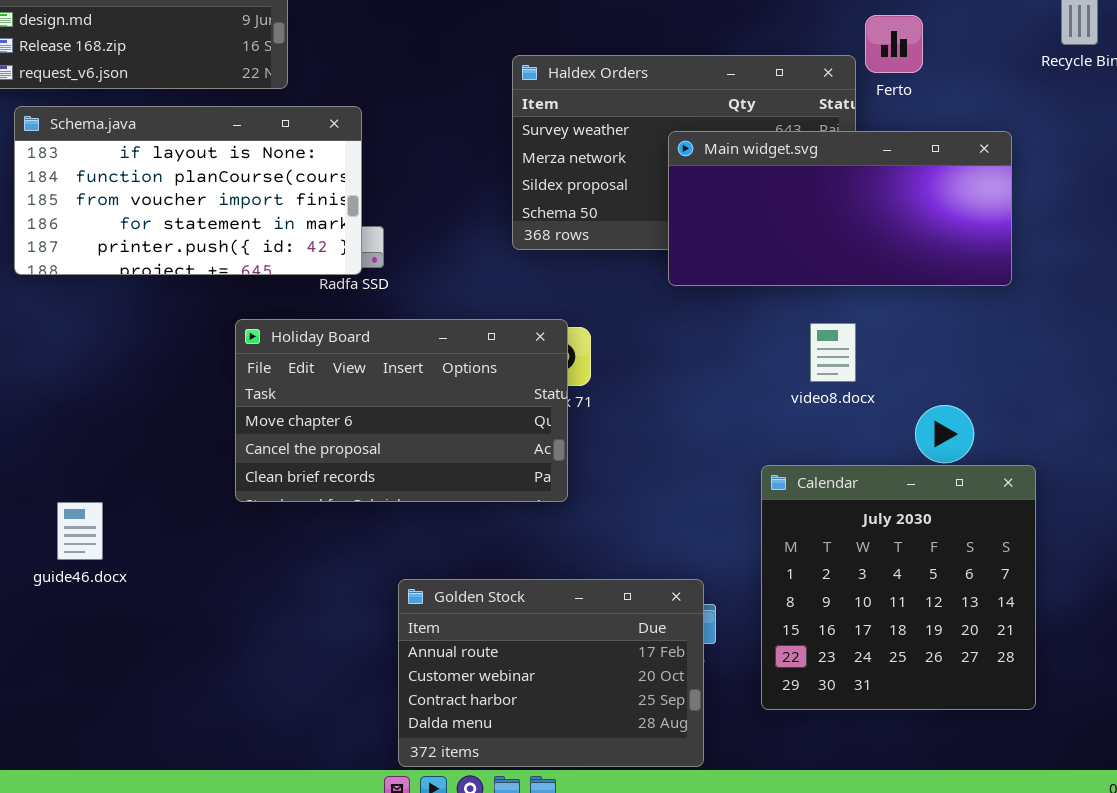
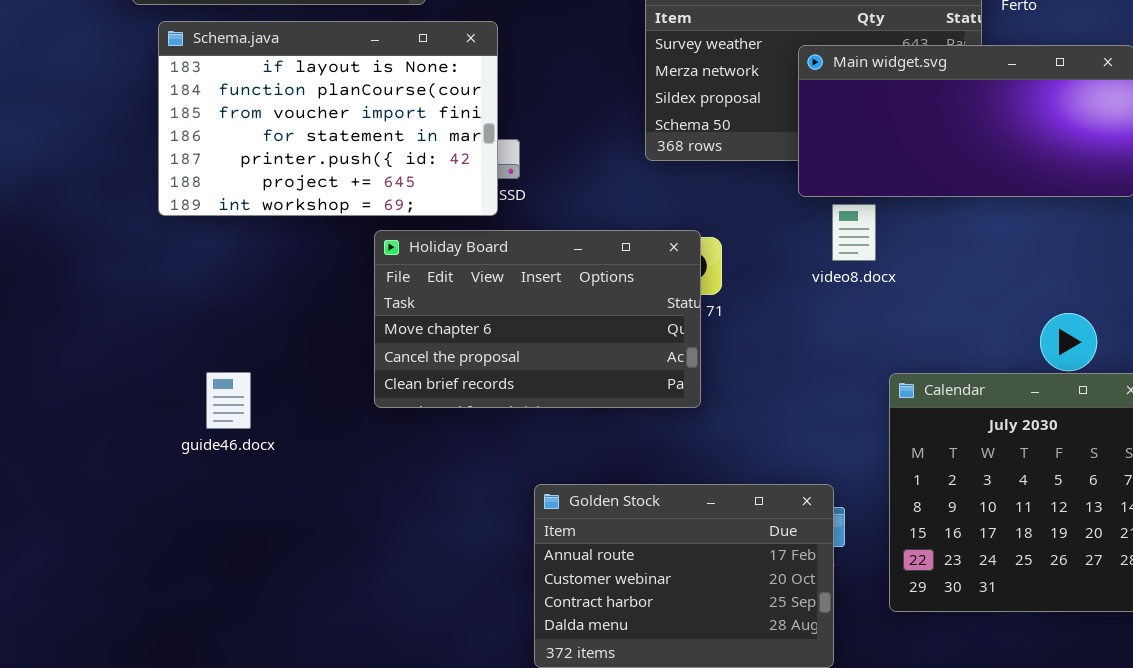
Schema.java: [14,106,362,275] -> [158,21,498,216], resized
video8.docx: [810,323,856,382] -> [832,204,876,261], moved
guide46.docx: [57,502,103,560] -> [206,372,251,429], moved

